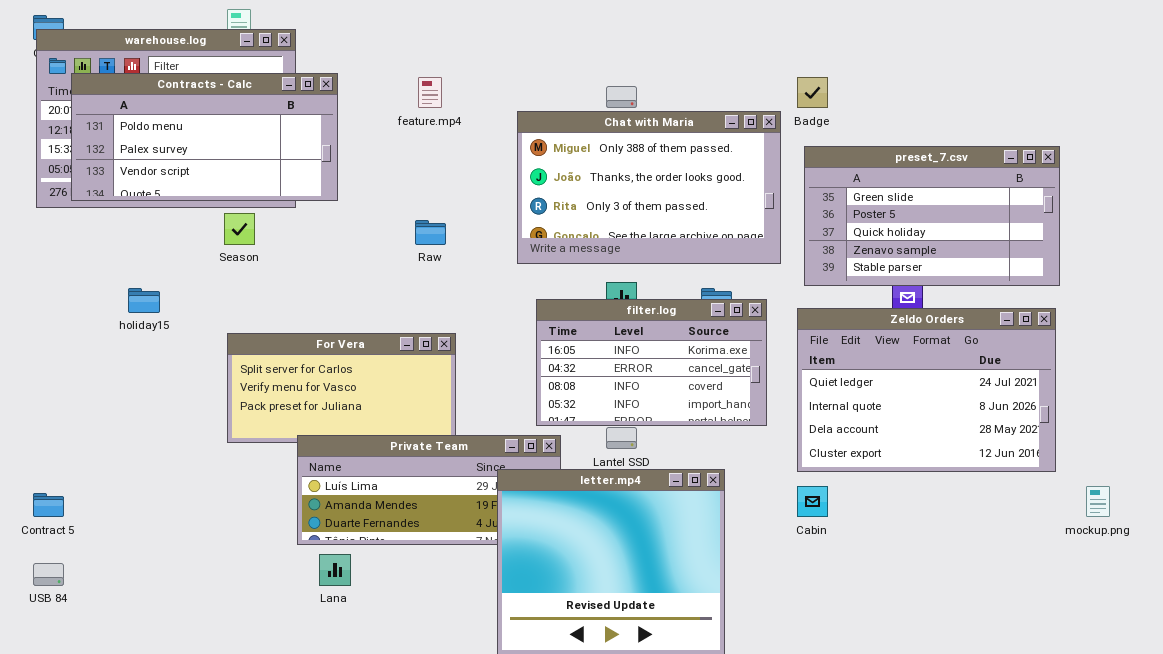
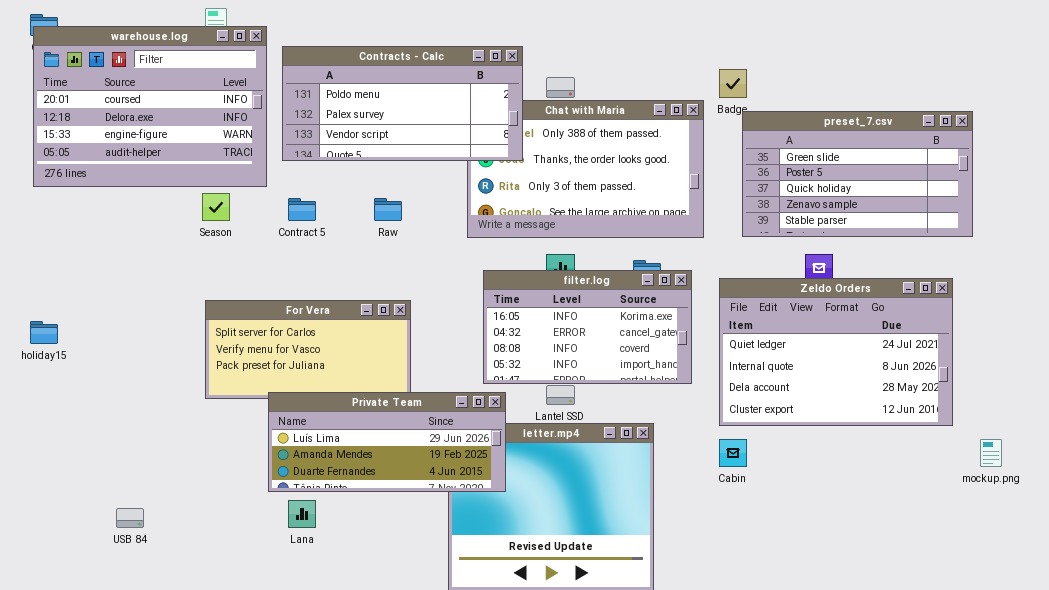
Contracts - Calc: [71,73,338,201] -> [282,46,523,161], moved
preset_7.csv: [804,146,1060,286] -> [742,111,973,237], moved
holiday15: [128,288,160,313] -> [30,321,58,344], moved
Private Team: [297,435,561,545] -> [268,392,506,492], raised
Contract 5: [33,493,64,517] -> [288,198,316,221], moved
USB 84: [33,563,64,586] -> [116,508,144,528], moved

